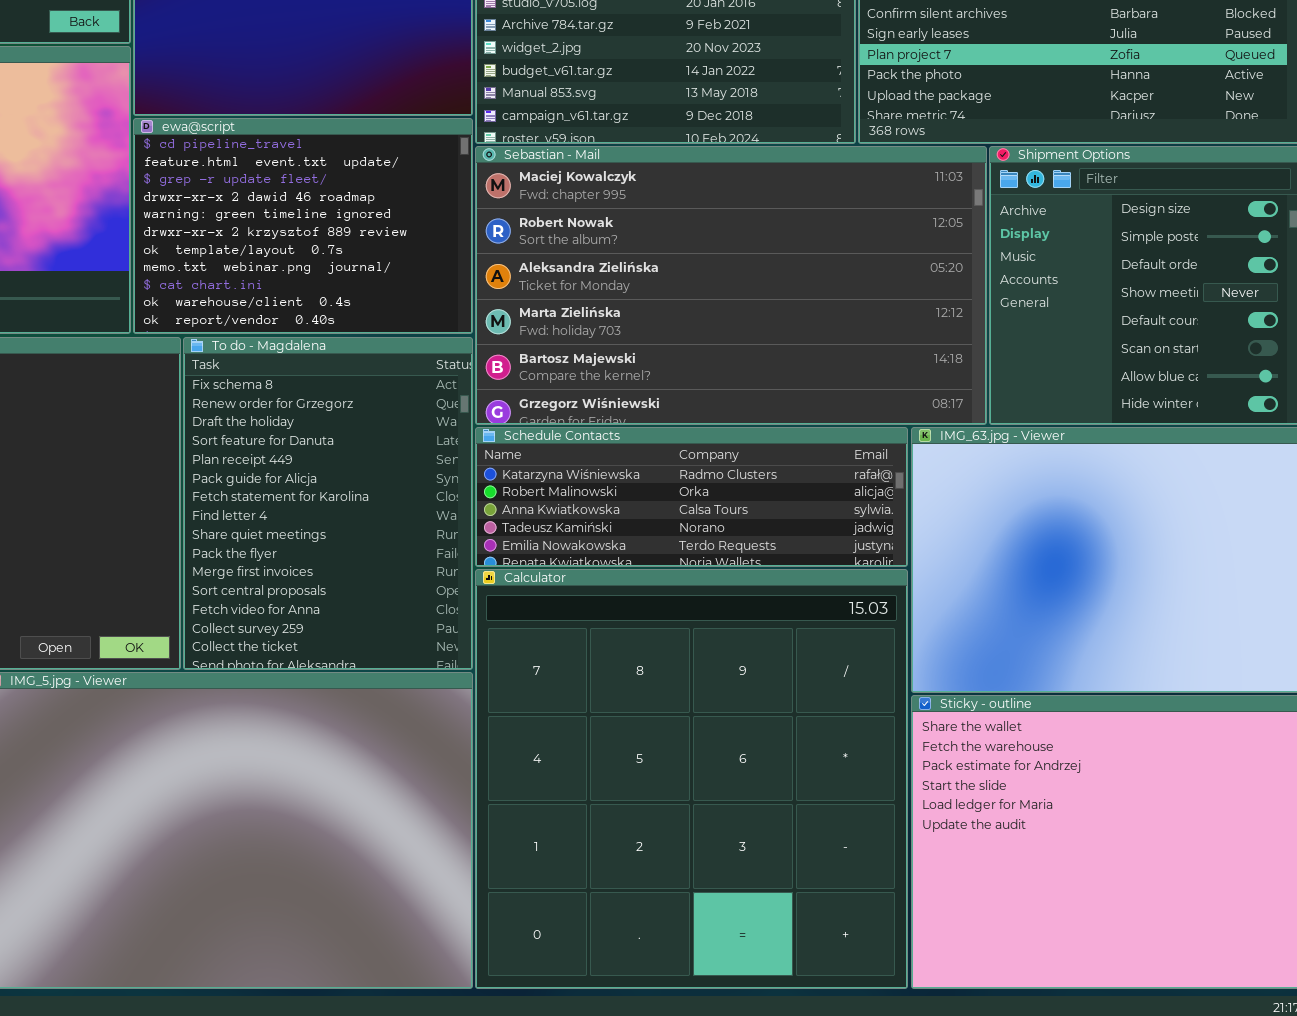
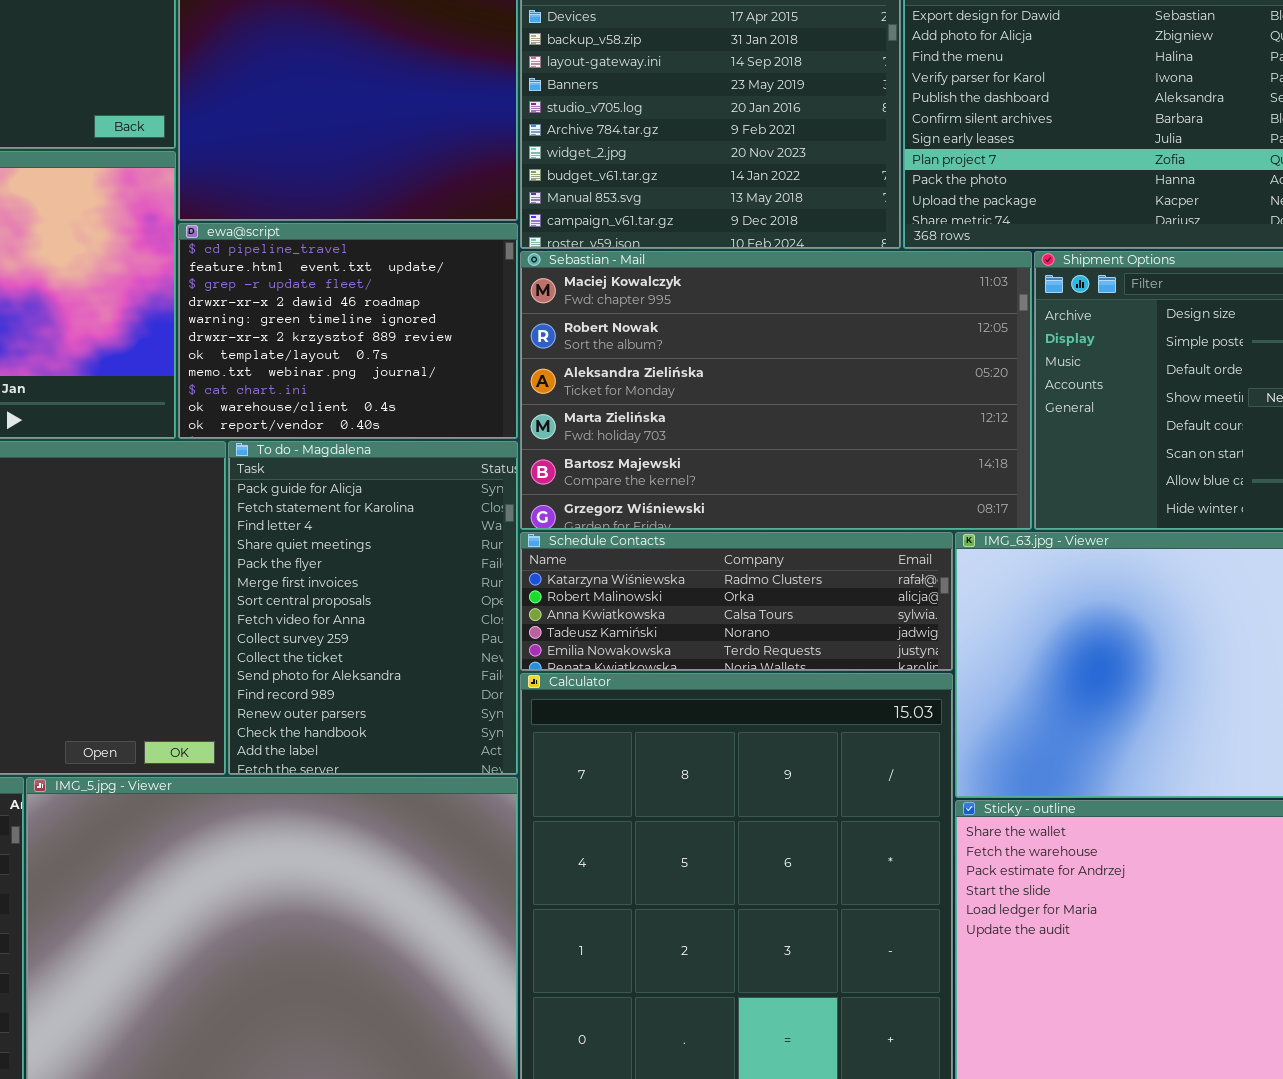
To do - Magdalena: [183,337,473,670] -> [228,441,518,775], scrolled down 5 rows

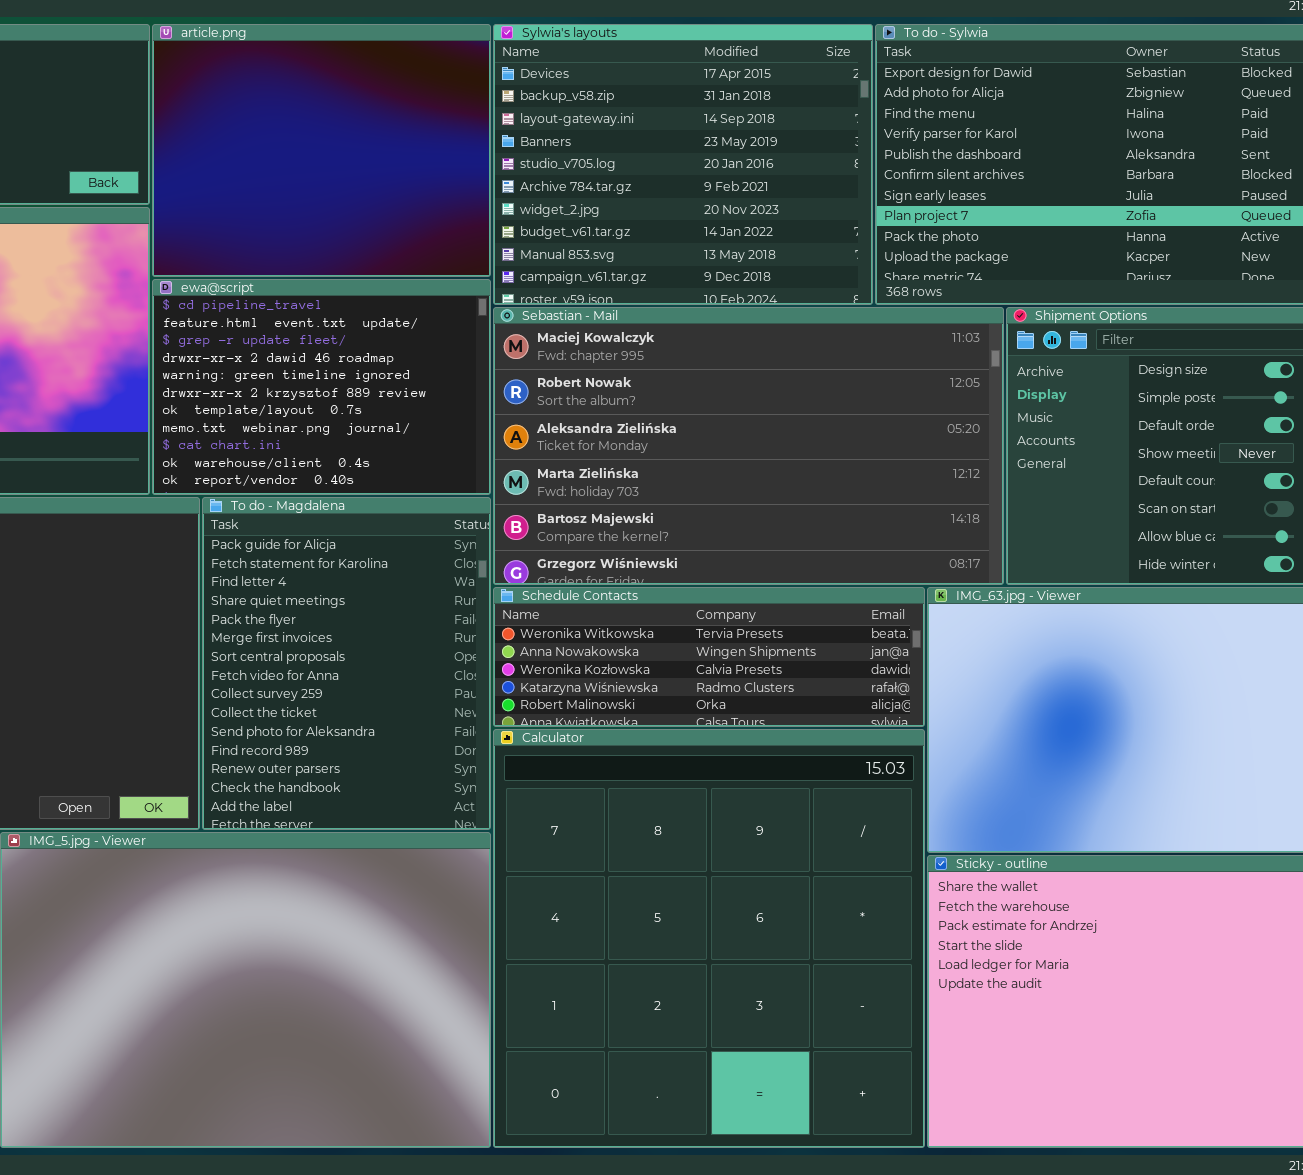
Schedule Contacts: [520,532,953,671] -> [493,587,925,727], scrolled up 3 rows

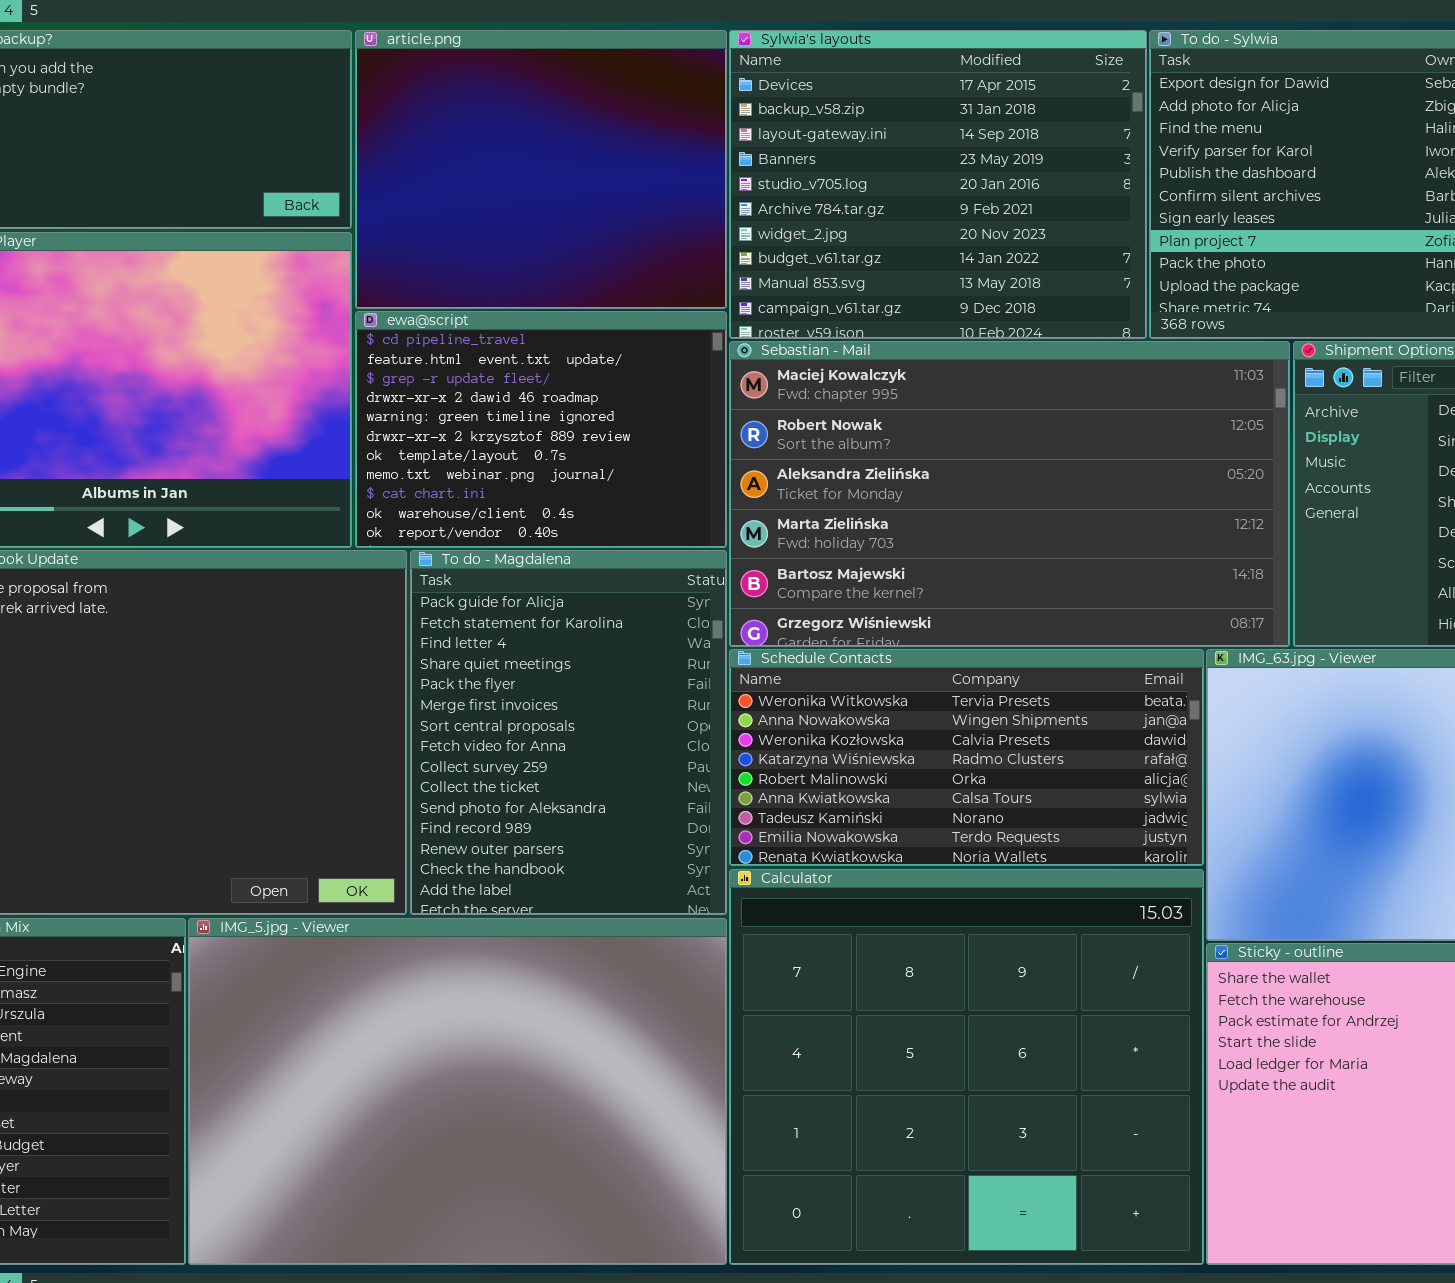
Schedule Contacts: [493,587,925,727] -> [729,649,1204,866], resized
Calculator: [493,729,925,1148] -> [729,869,1204,1265], resized

